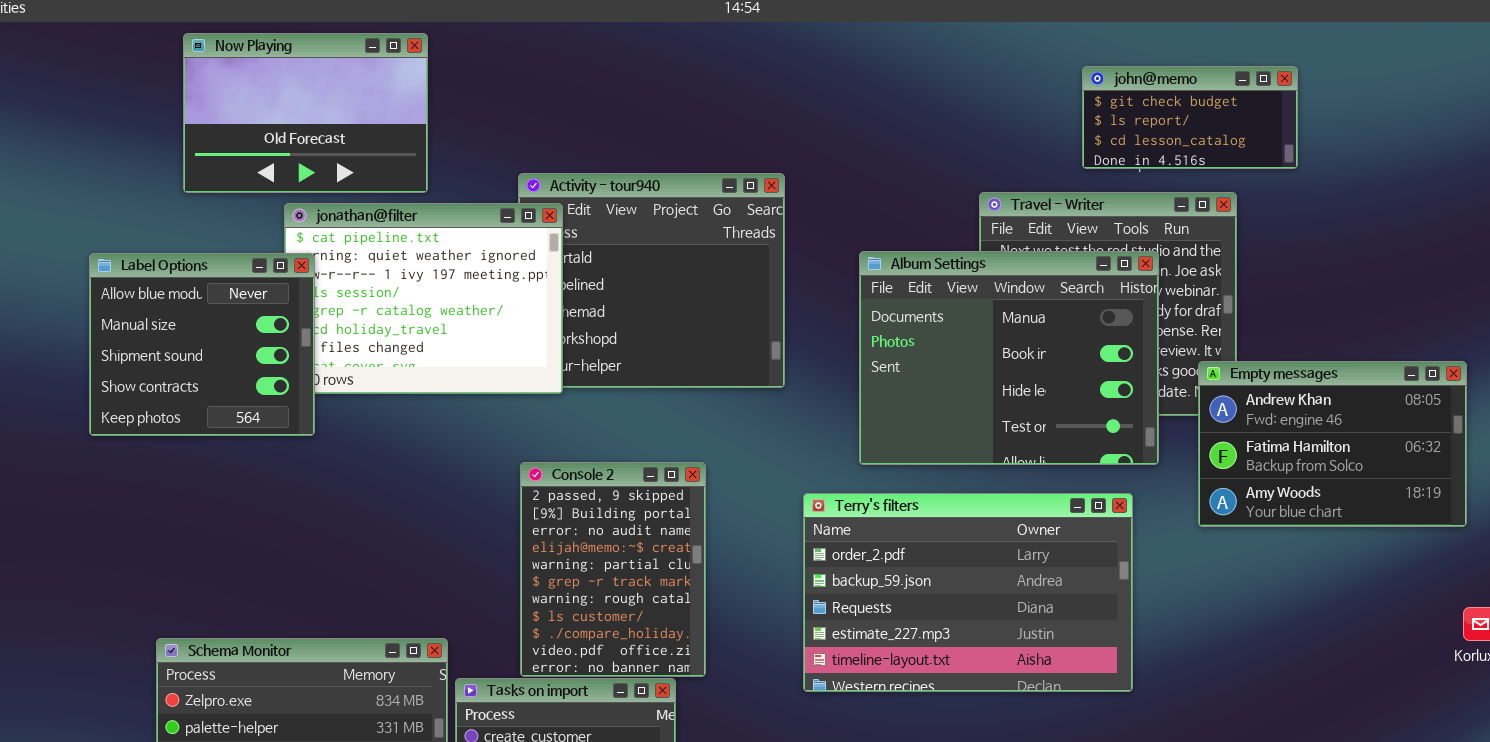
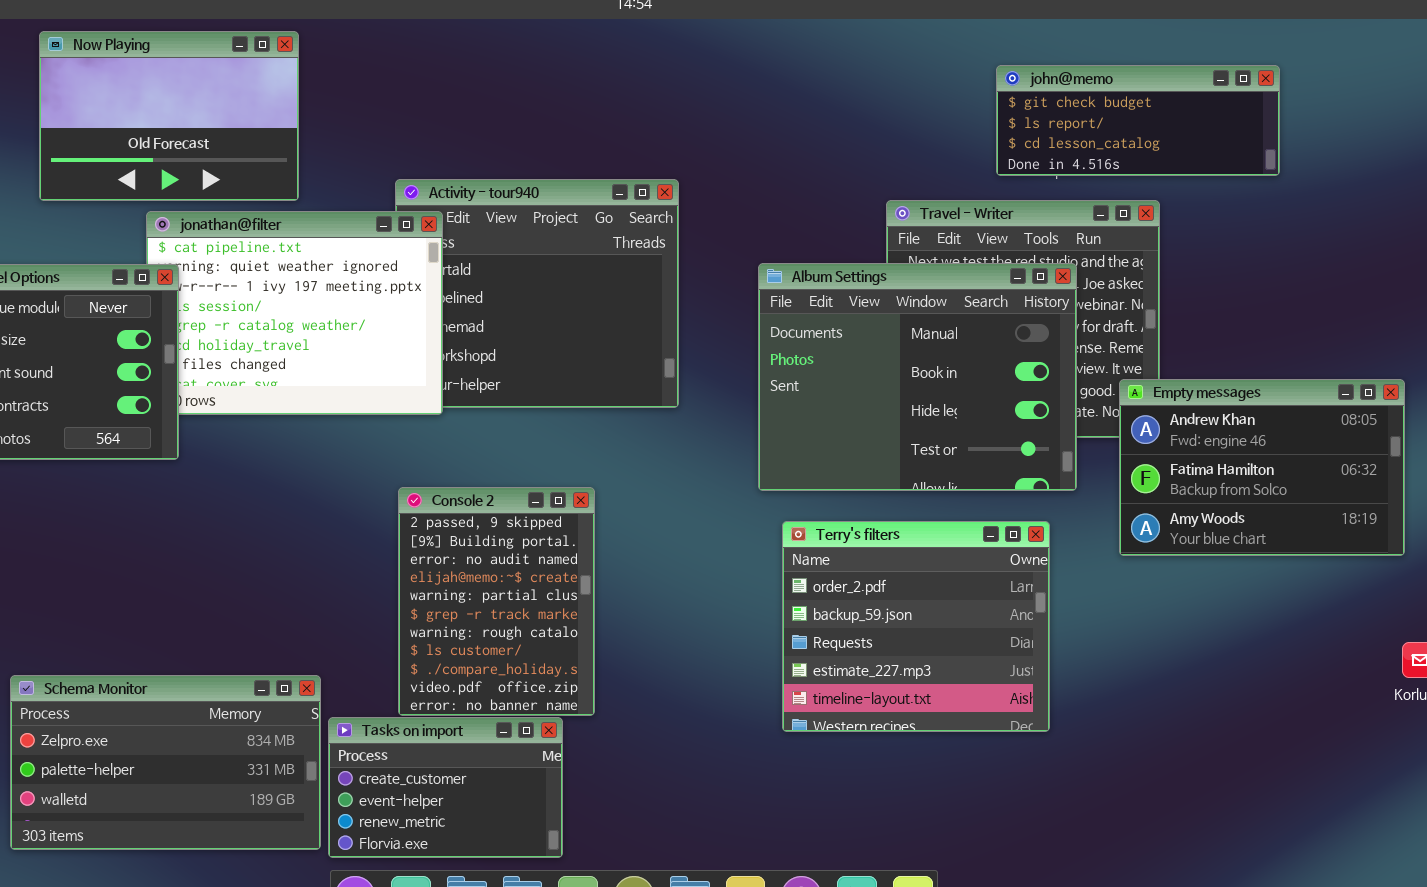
john@memo: [1082,66,1298,169] -> [996,65,1280,176], resized
Terry's filters: [803,493,1133,692] -> [782,521,1050,732], resized

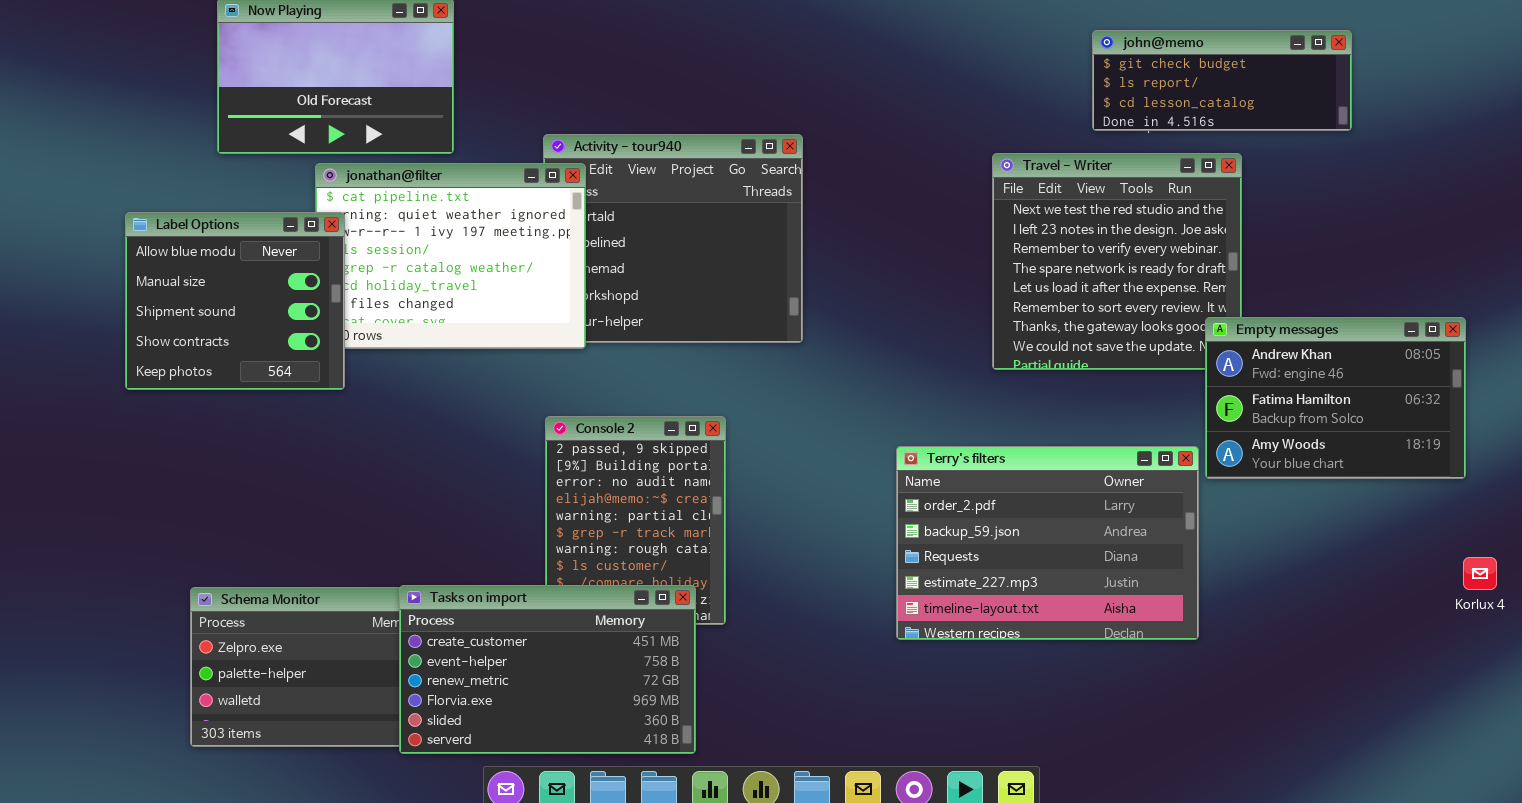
Album Settings: [758,263,1077,491] -> none, closed
Terry's filters: [782,521,1050,732] -> [896,446,1199,640], resized
Tasks on import: [328,717,563,858] -> [399,585,696,754], resized

